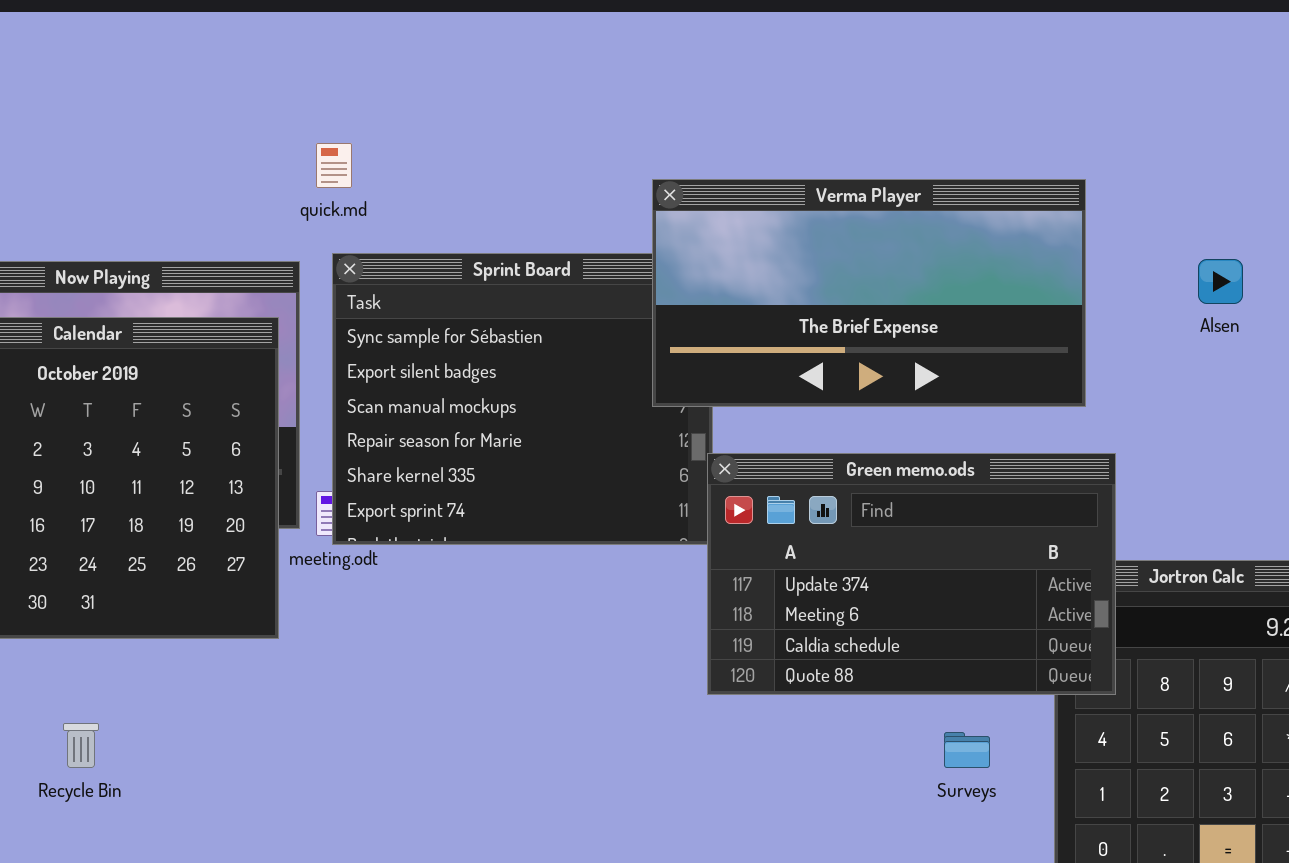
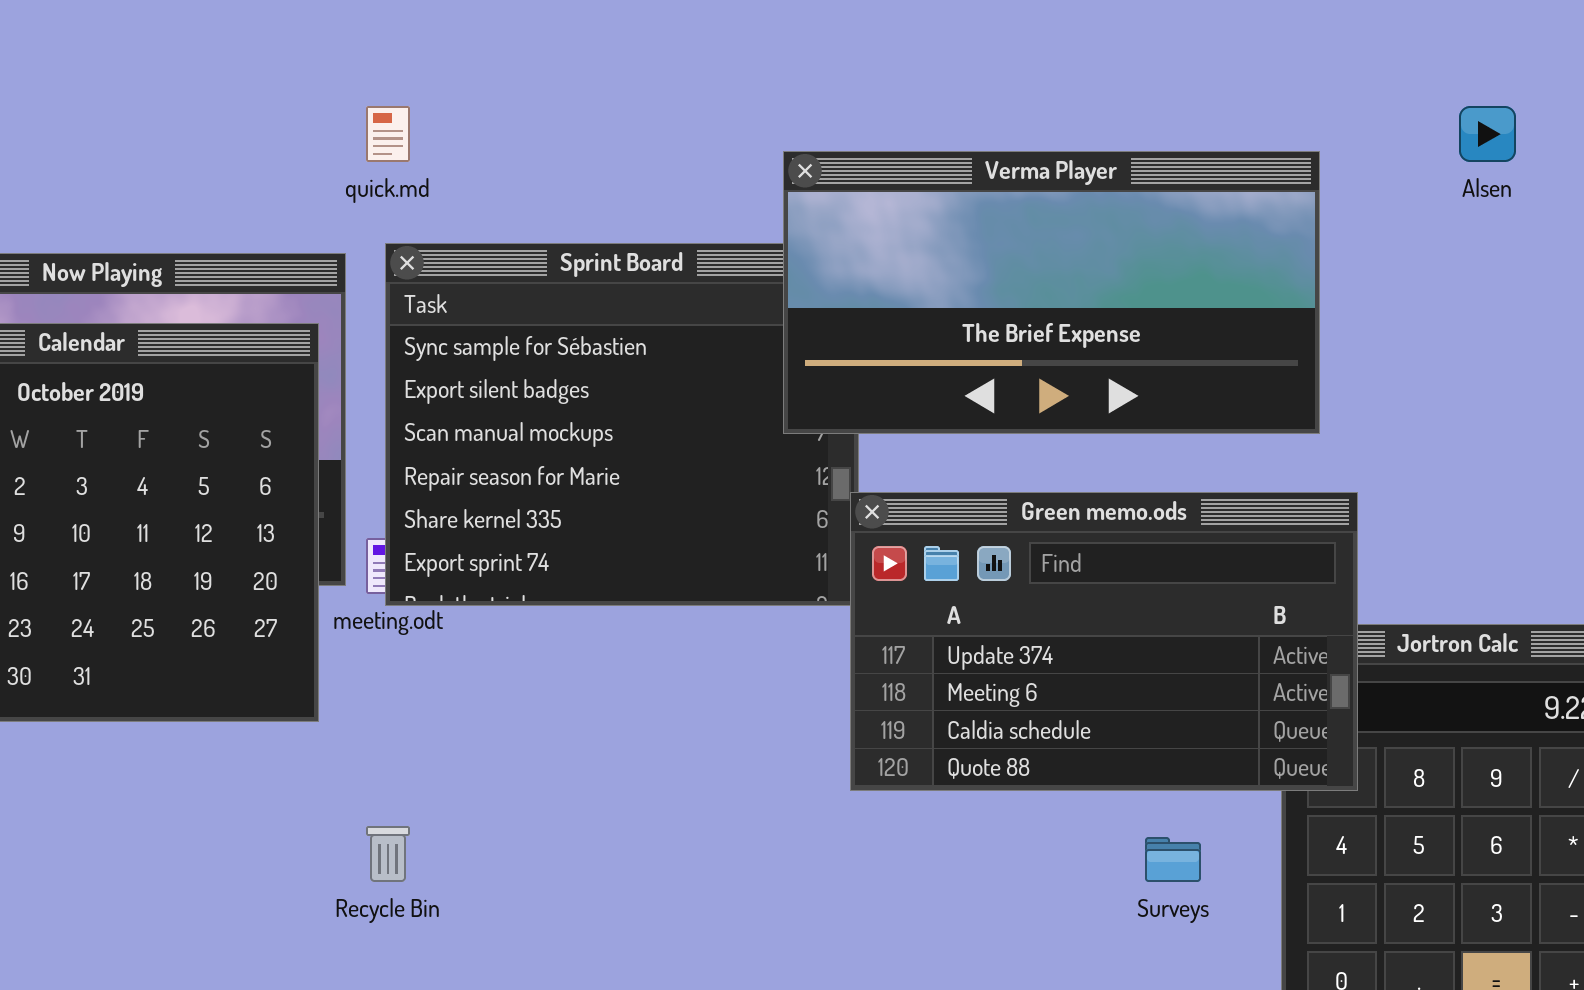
Alsen: [1198,259,1243,304] -> [1459,106,1516,162], moved
Recycle Bin: [63,723,99,768] -> [366,826,410,882], moved

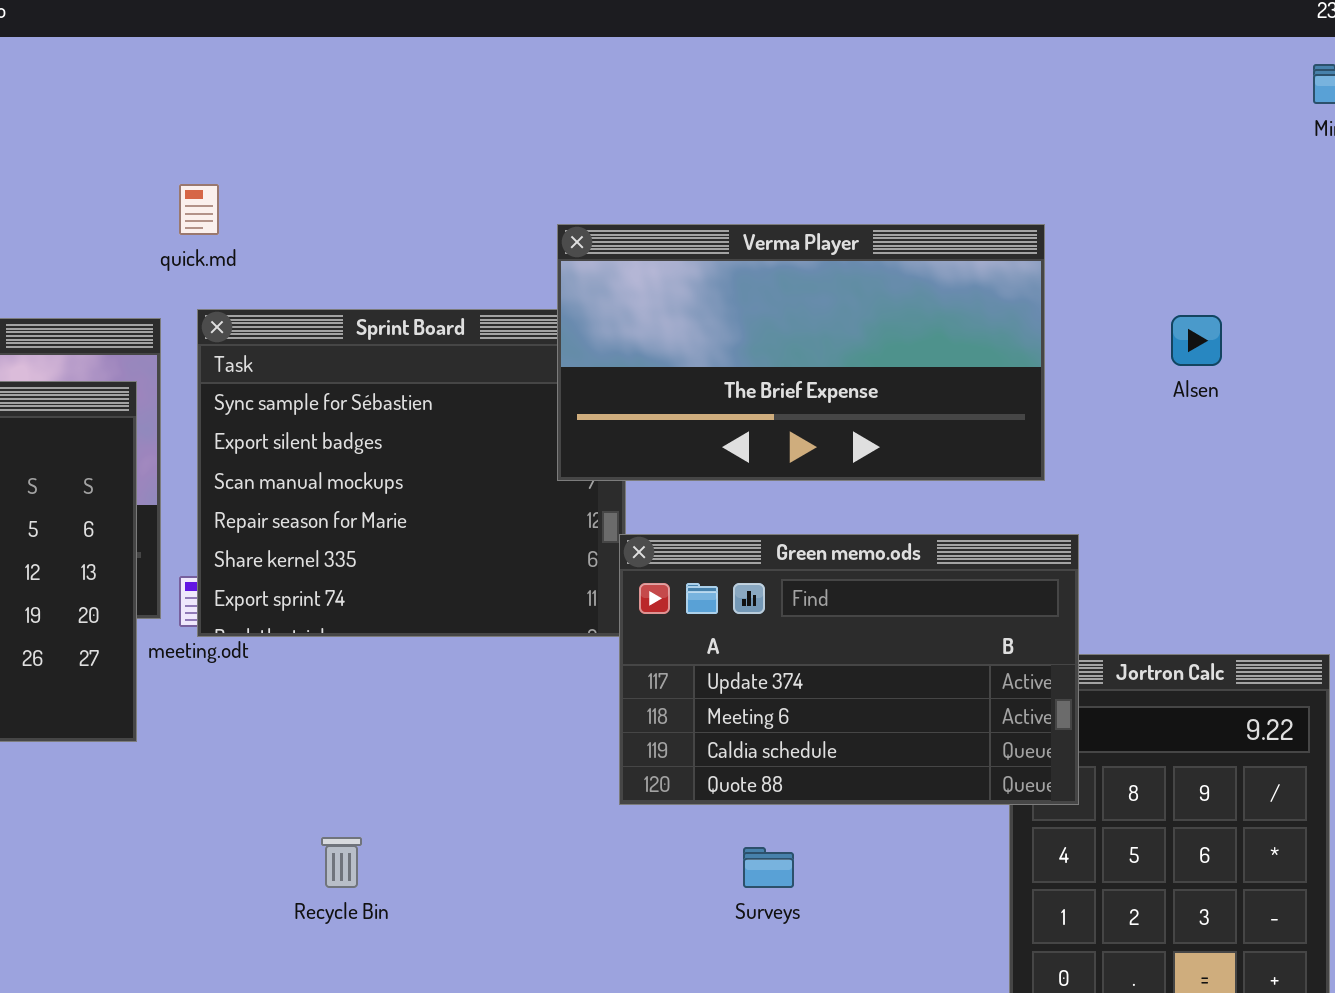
Alsen: [1459,106,1516,162] -> [1171,315,1222,366], moved
Recycle Bin: [366,826,410,882] -> [321,837,362,888], moved
Surveys: [1145,837,1201,882] -> [743,847,794,888], moved

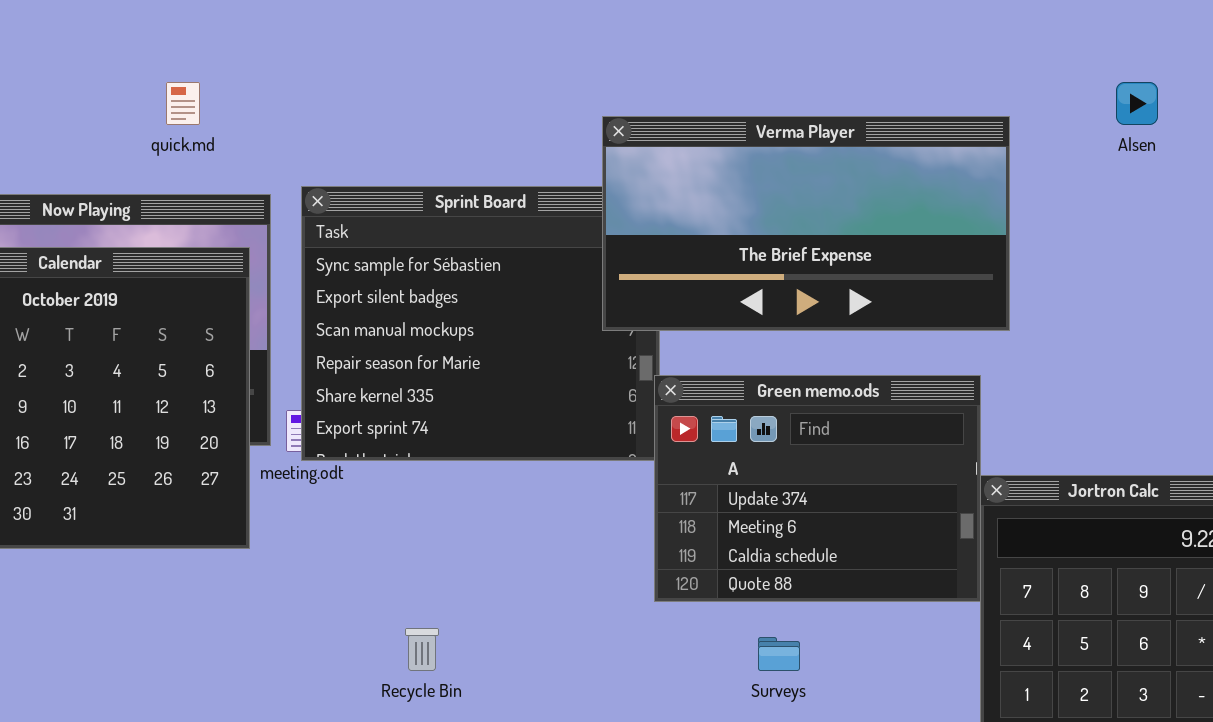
quick.md: [179,184,219,235] -> [166,82,200,125], moved
Alsen: [1171,315,1222,366] -> [1116,82,1158,125], moved
Green memo.ods: [619,534,1079,805] -> [654,375,981,602], resized

